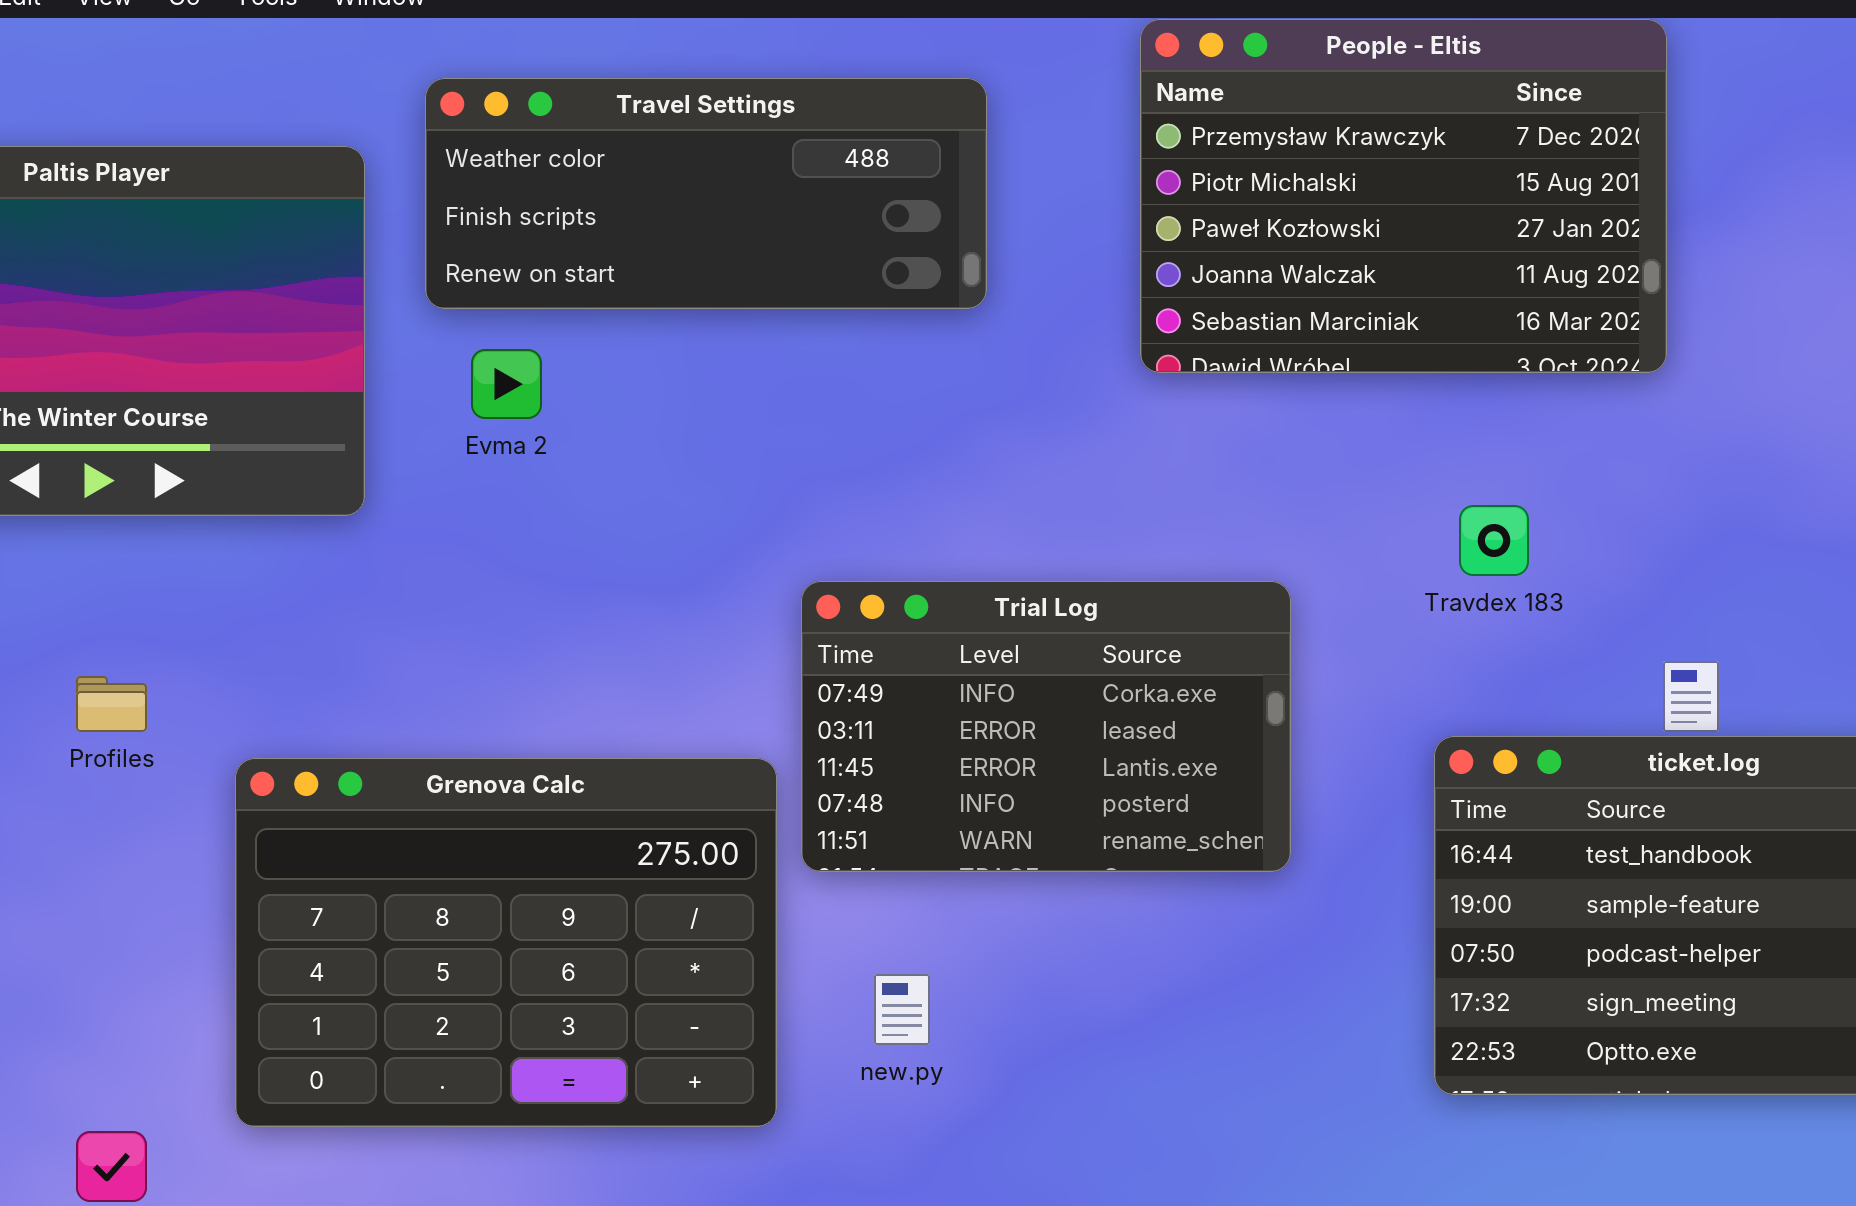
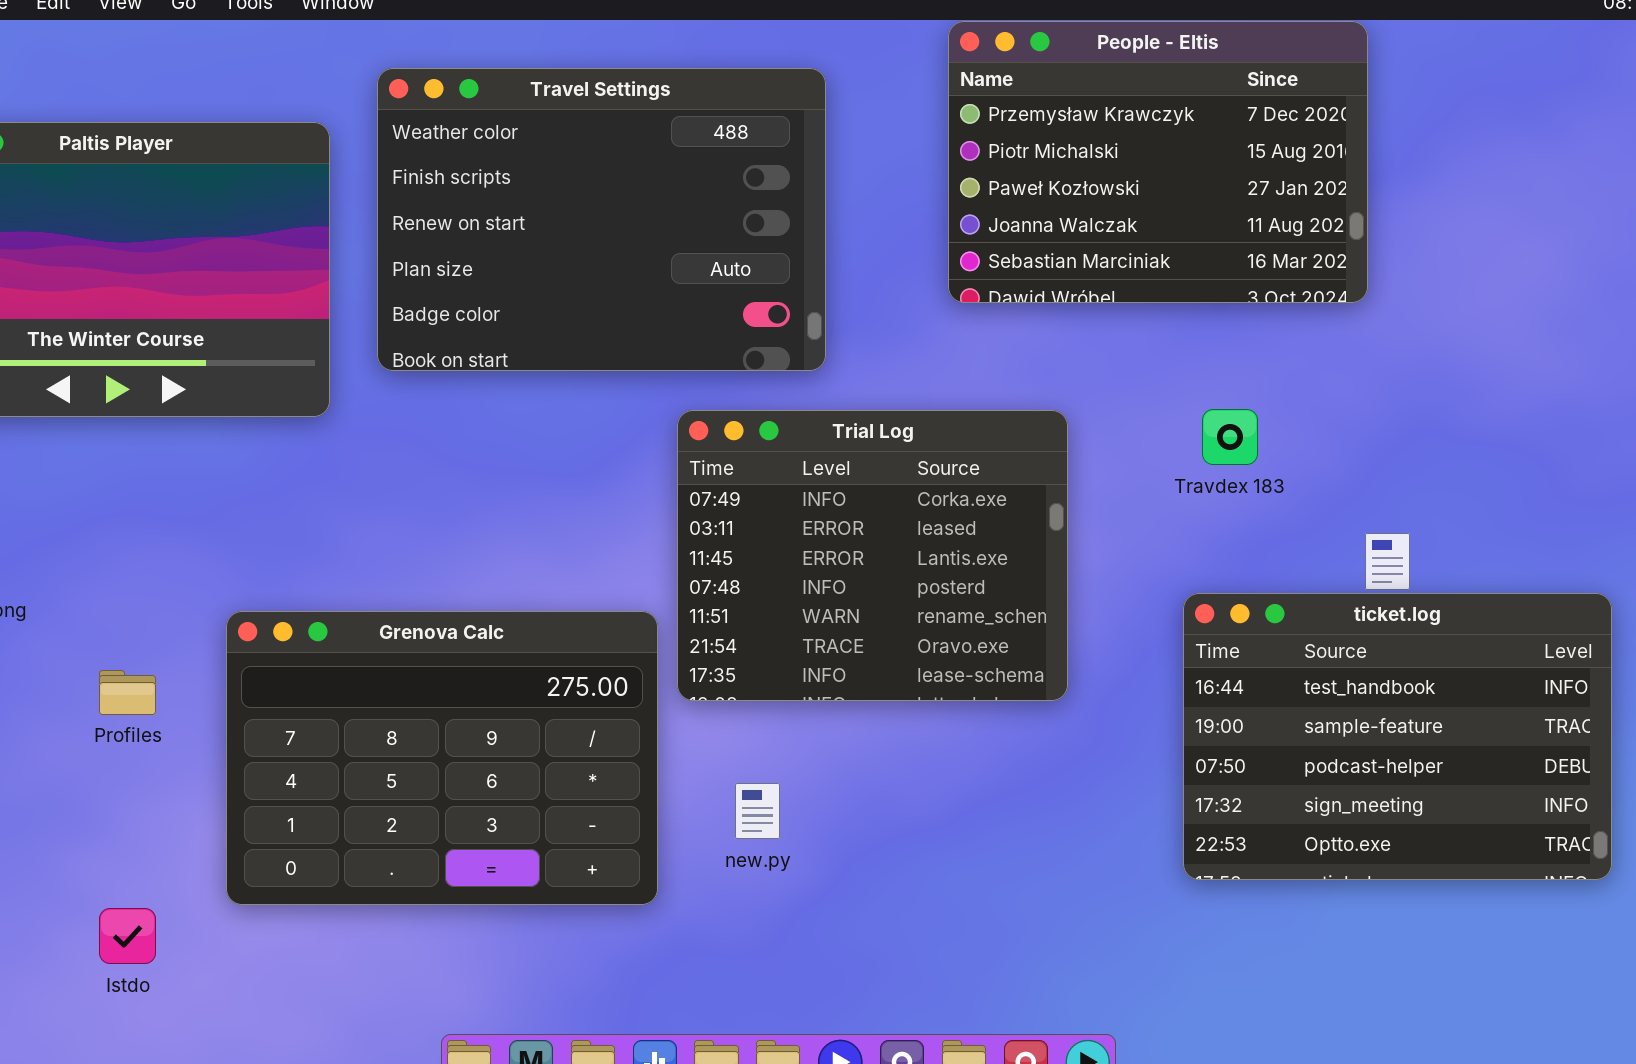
Travel Settings: [425,78,987,309] -> [377,68,826,371], resized
Trial Log: [801,581,1291,872] -> [677,410,1068,701], resized
Profiles: [76,676,147,732] -> [99,670,156,715], moved

